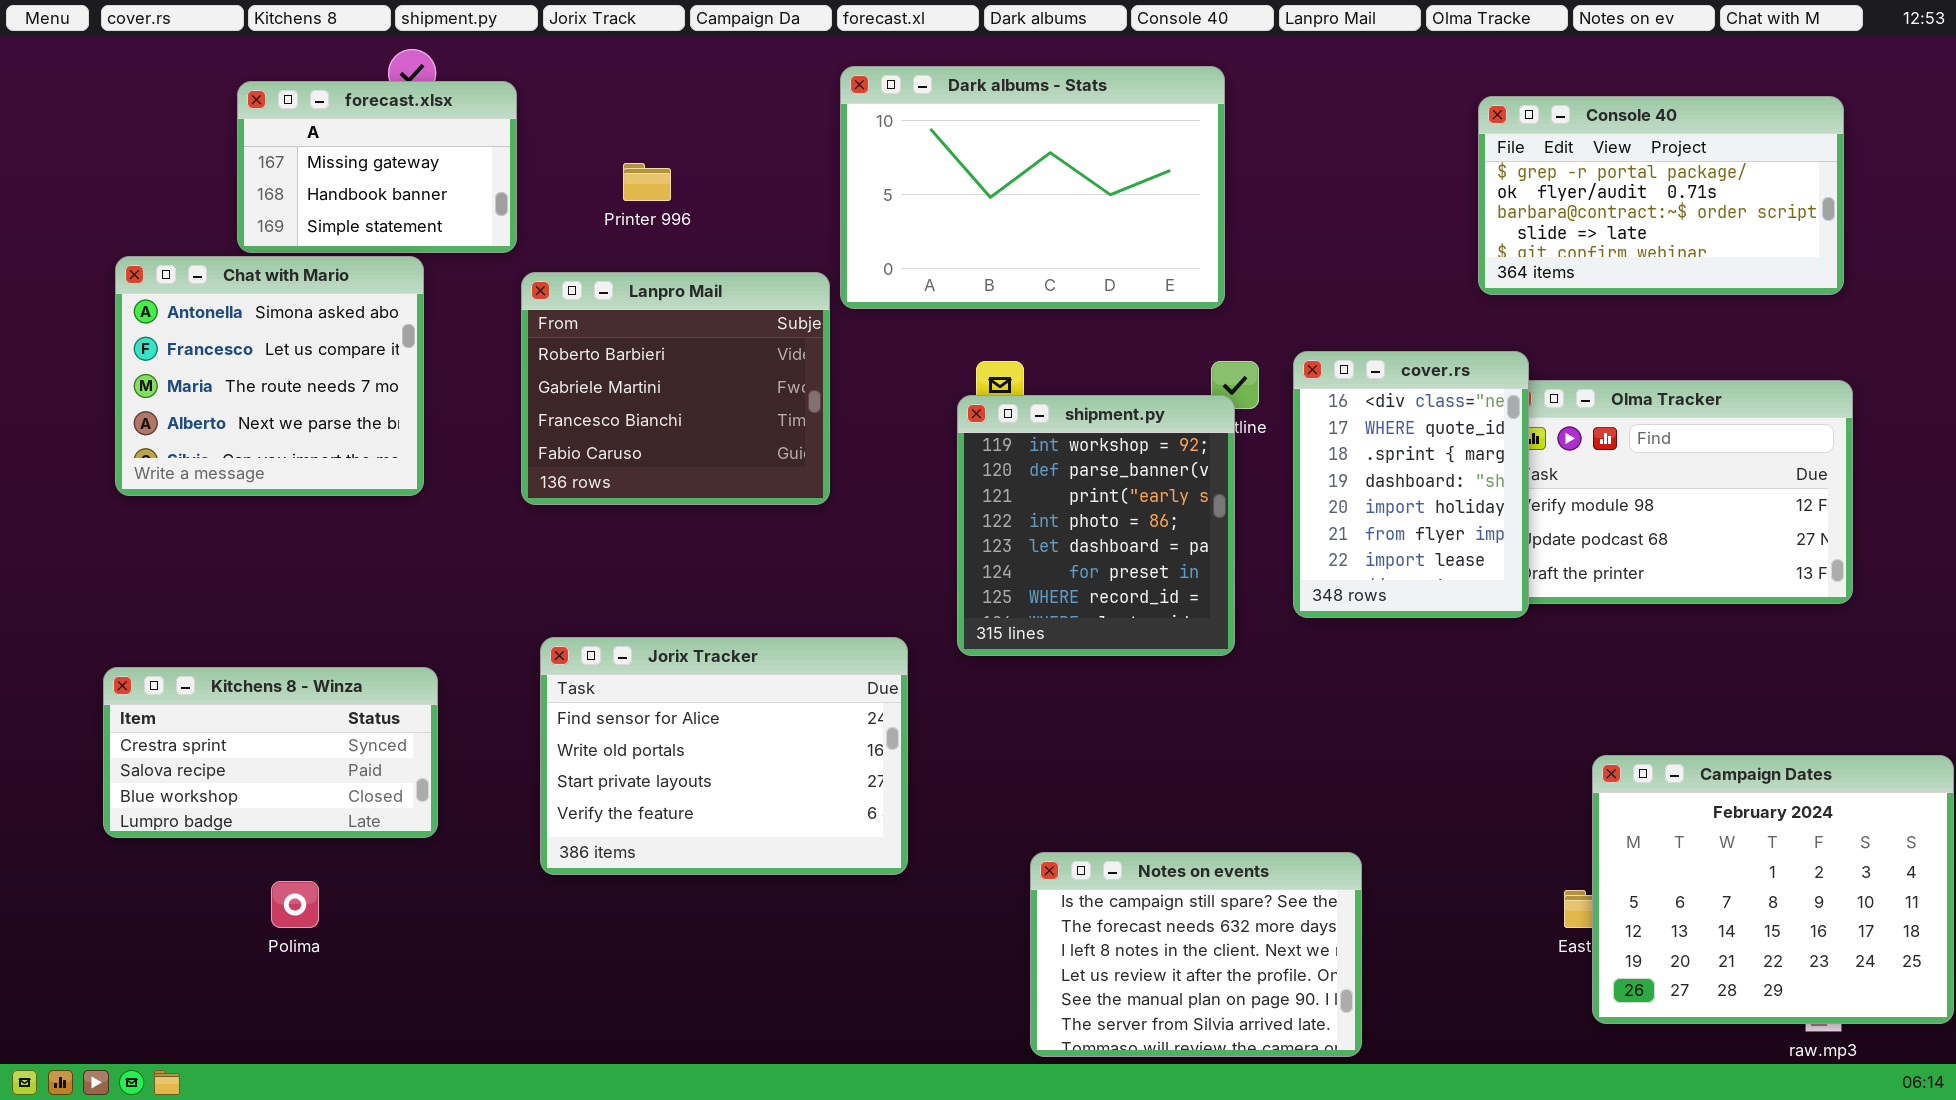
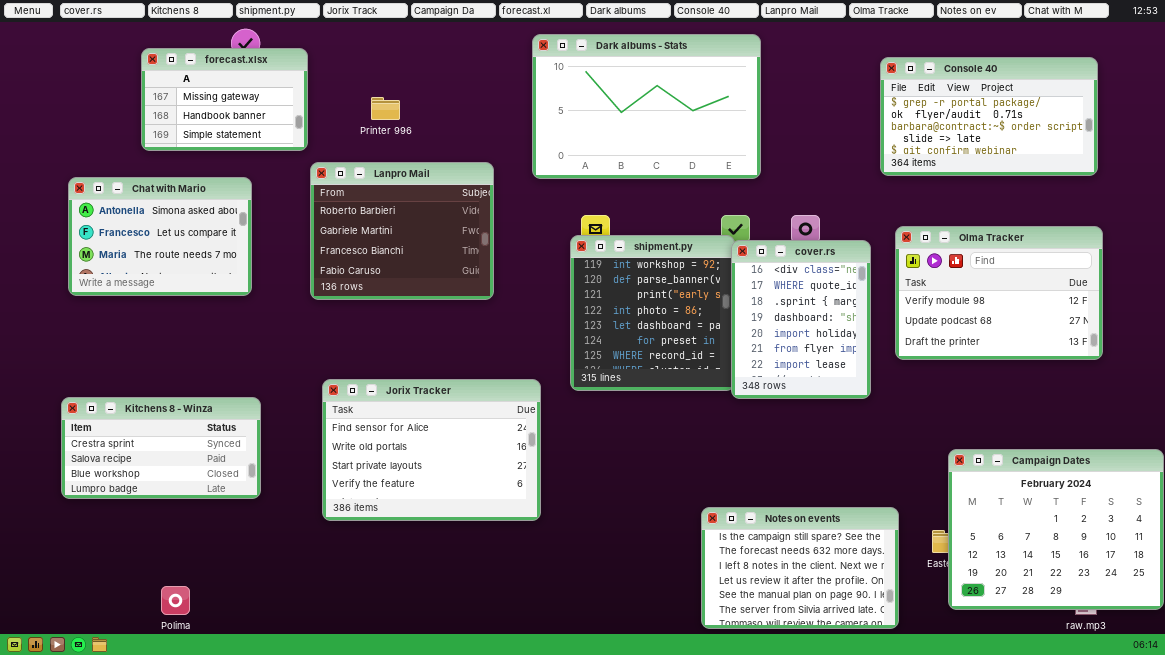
Dark albums - Stats: [840,66,1225,309] -> [532,34,761,179], moved
Chat with Mario: [115,256,424,496] -> [68,177,252,296], resized
cover.rs: [1293,351,1529,618] -> [731,240,871,399], moved
Notes on events: [1030,852,1362,1057] -> [701,507,899,629], moved
Polima: [271,881,319,928] -> [161,586,190,615], moved

